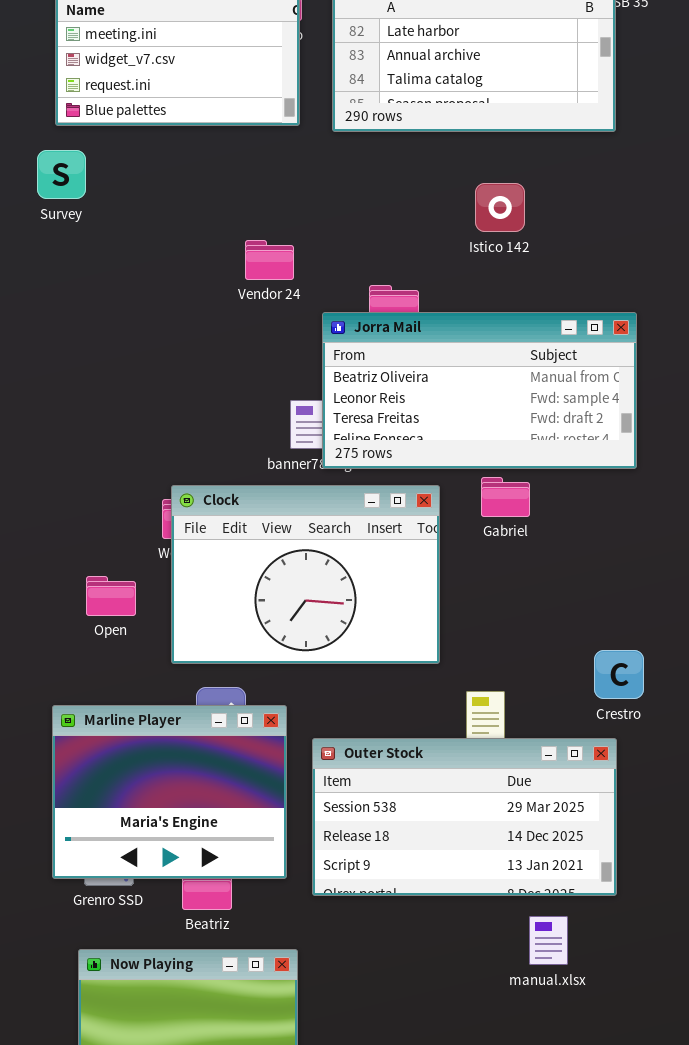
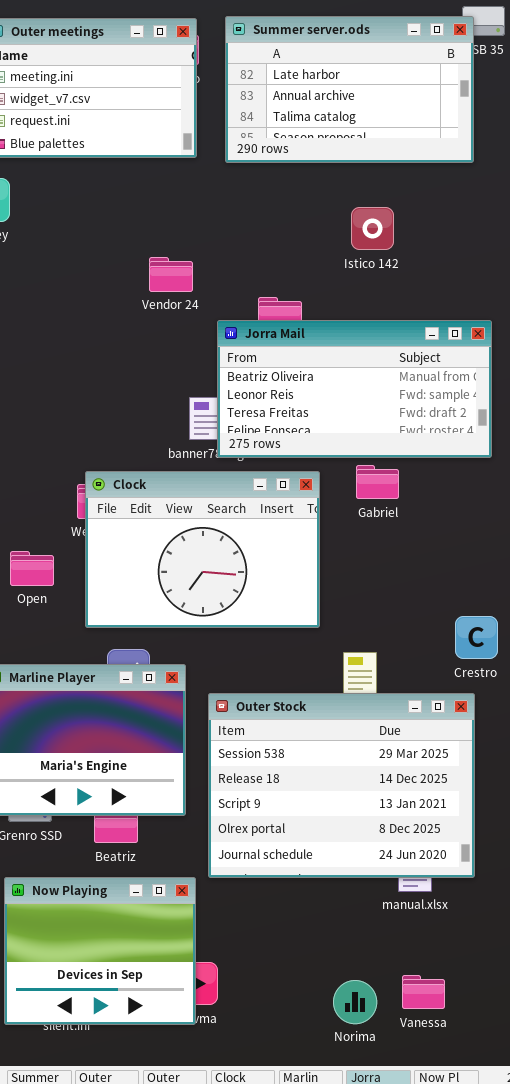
Outer Stock: [312,738,617,896] -> [208,693,475,878], resized

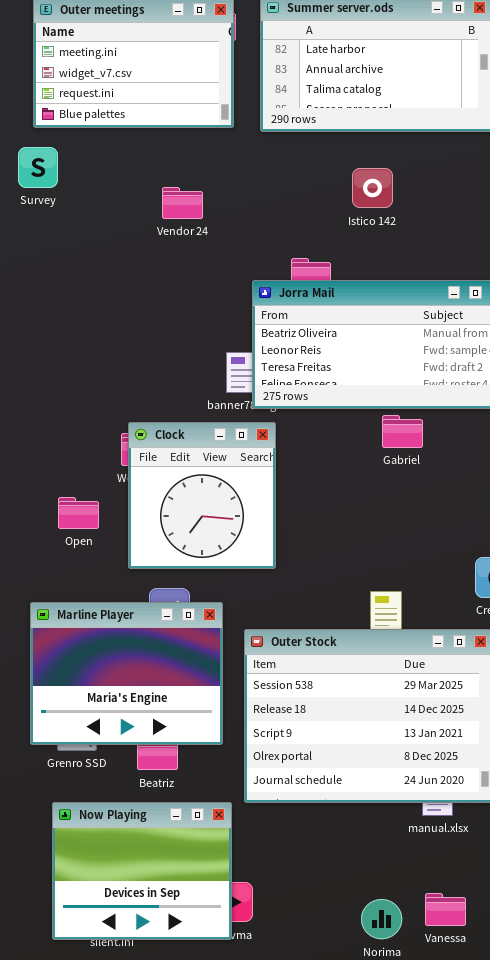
Istico 142: [351,207,394,250] -> [352,168,393,208], moved
Vendor 24: [149,257,193,292] -> [162,187,203,219], moved
Clock: [85,471,320,628] -> [128,422,276,569], resized

